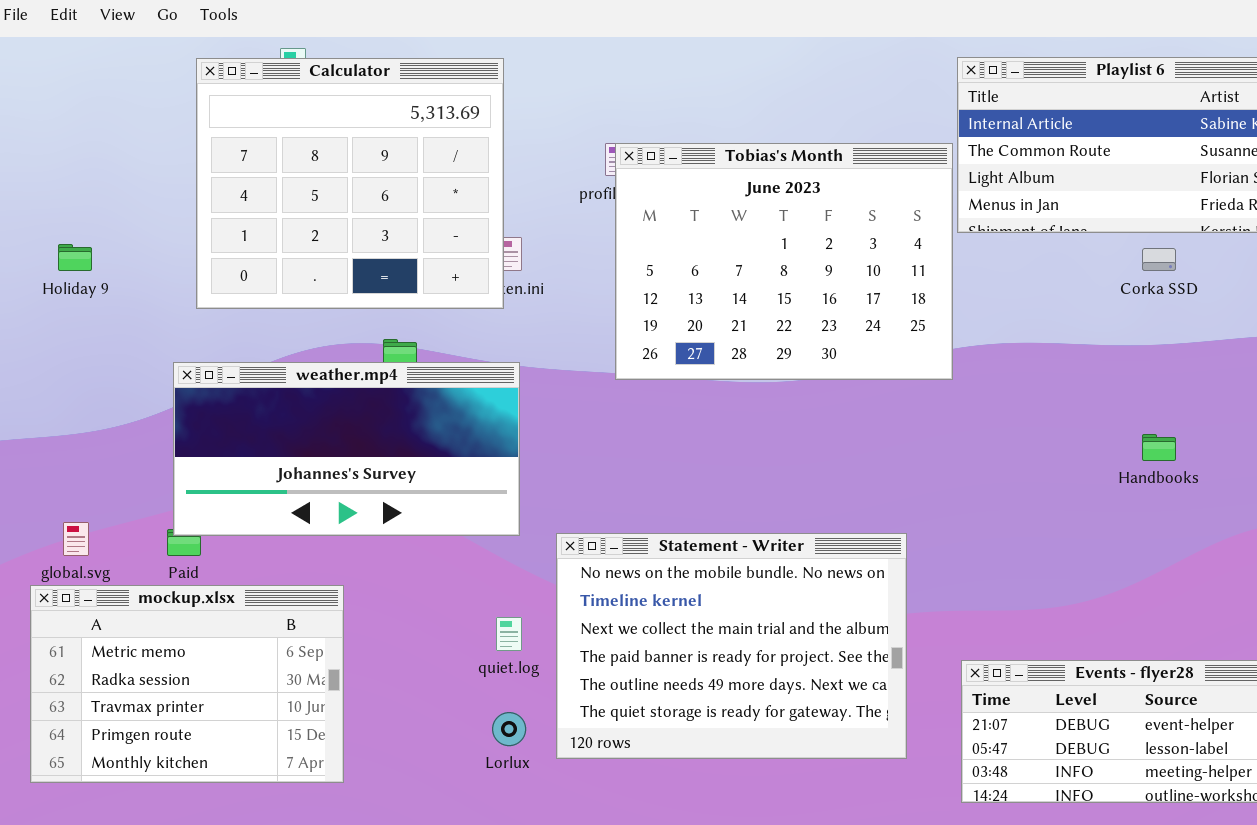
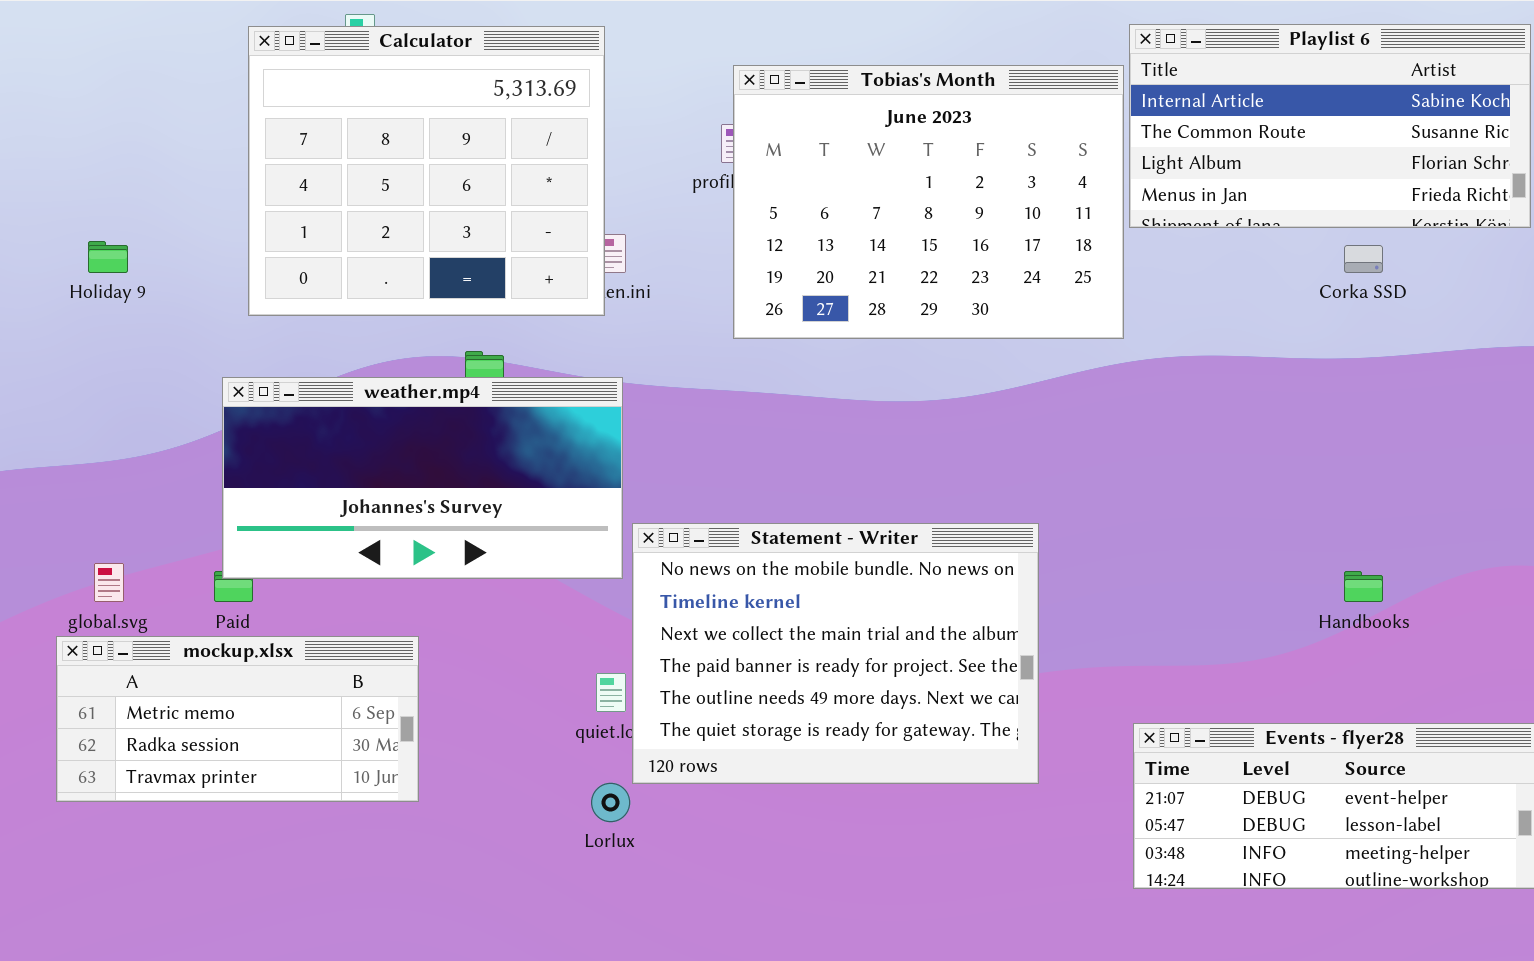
Tobias's Month: [615,143,953,380] -> [733,65,1124,339], moved
Handbooks: [1142,434,1176,461] -> [1344,571,1383,602], moved
Statement - Writer: [556,533,907,759] -> [632,523,1039,784], moved
mockup.xlsx: [30,585,344,783] -> [56,636,419,802], resized

